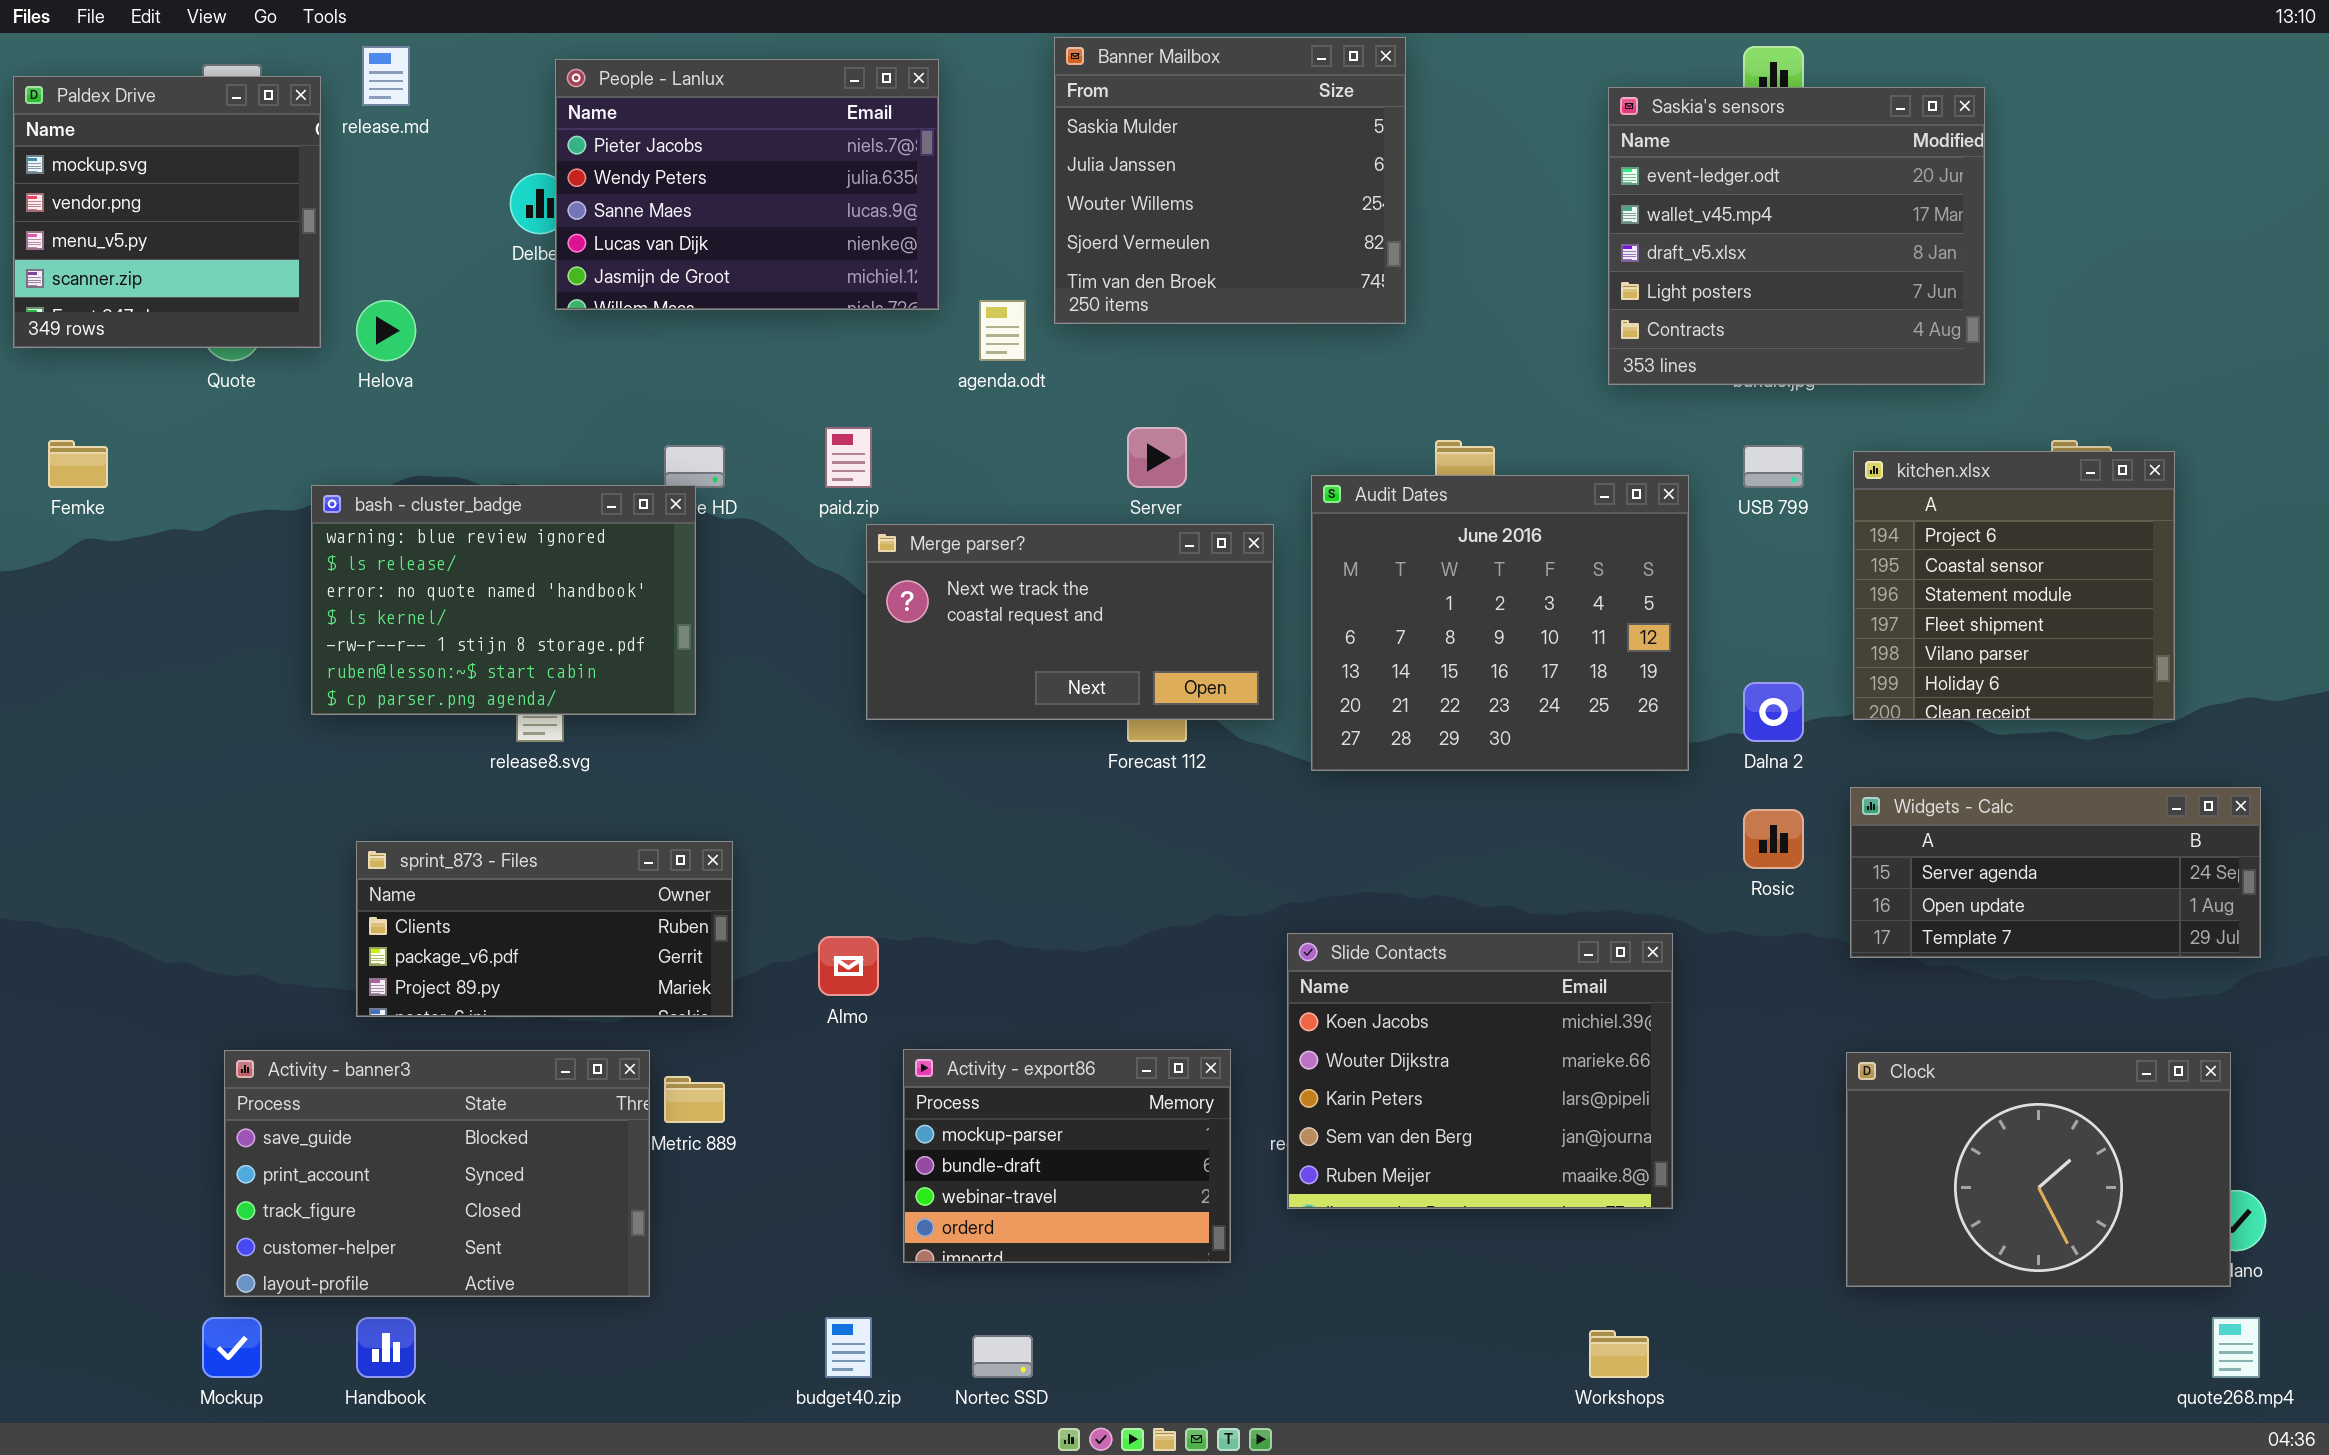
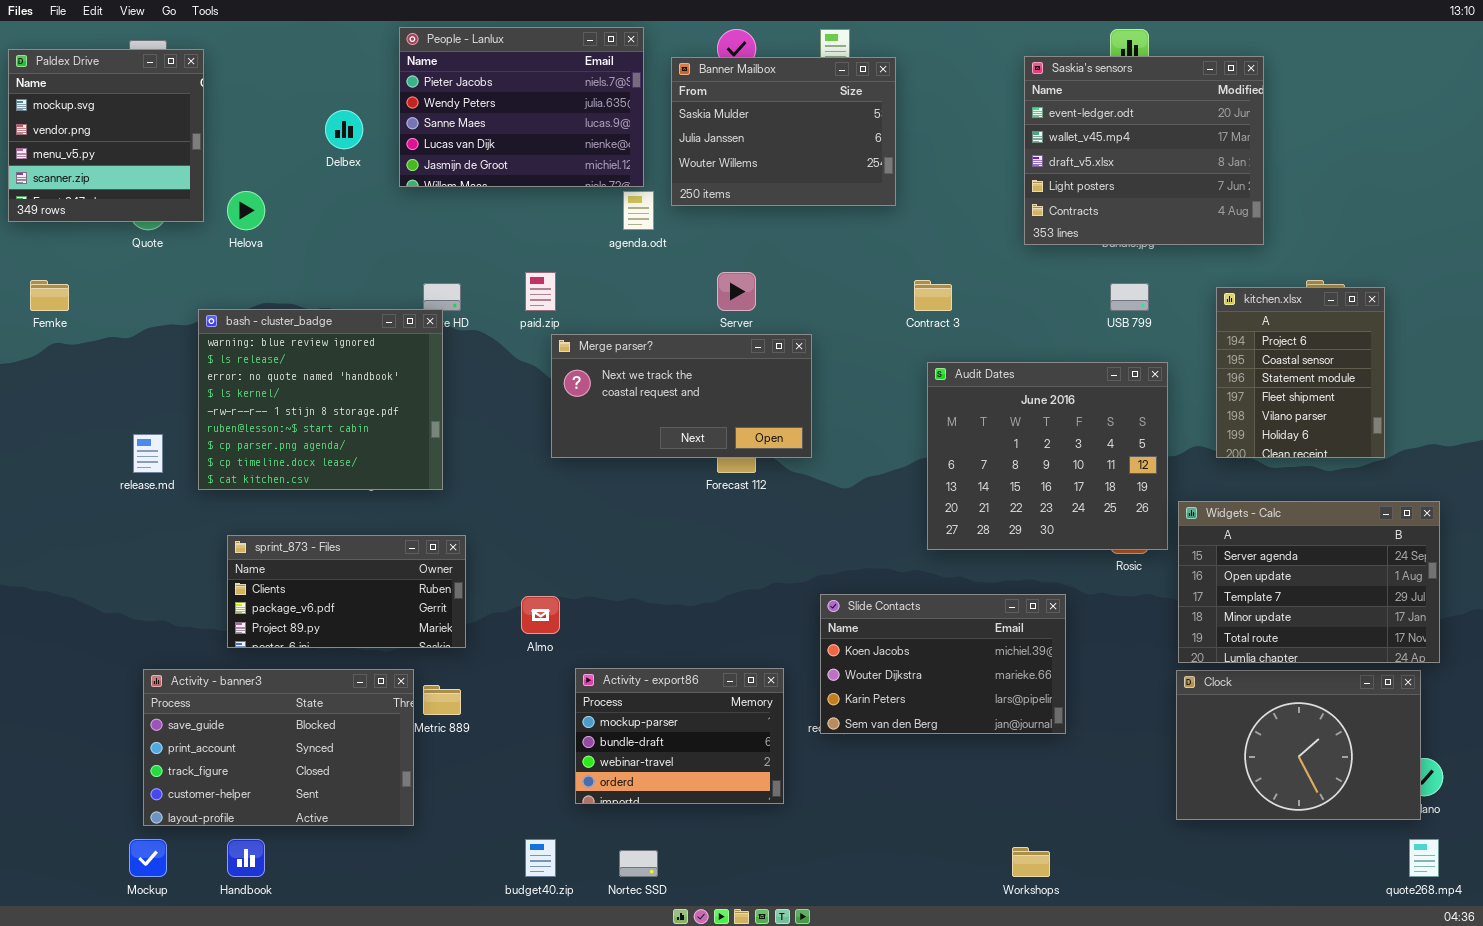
Banner Mailbox: [1054,37,1406,324] -> [671,57,896,206], resized
release.md: [362,46,410,106] -> [133,434,163,473], moved
People - Lanlux: [555,59,939,310] -> [399,27,644,187], moved
kitchen.xlsx: [1853,451,2175,720] -> [1216,287,1385,458], resized
Audit Dates: [1311,475,1689,771] -> [927,362,1168,550], moved
bash - cluster_badge: [311,485,696,715] -> [198,309,443,490], resized
Widgets - Calc: [1850,787,2261,958] -> [1178,501,1440,663], resized
Slide Contacts: [1287,933,1673,1209] -> [820,594,1066,734], resized

